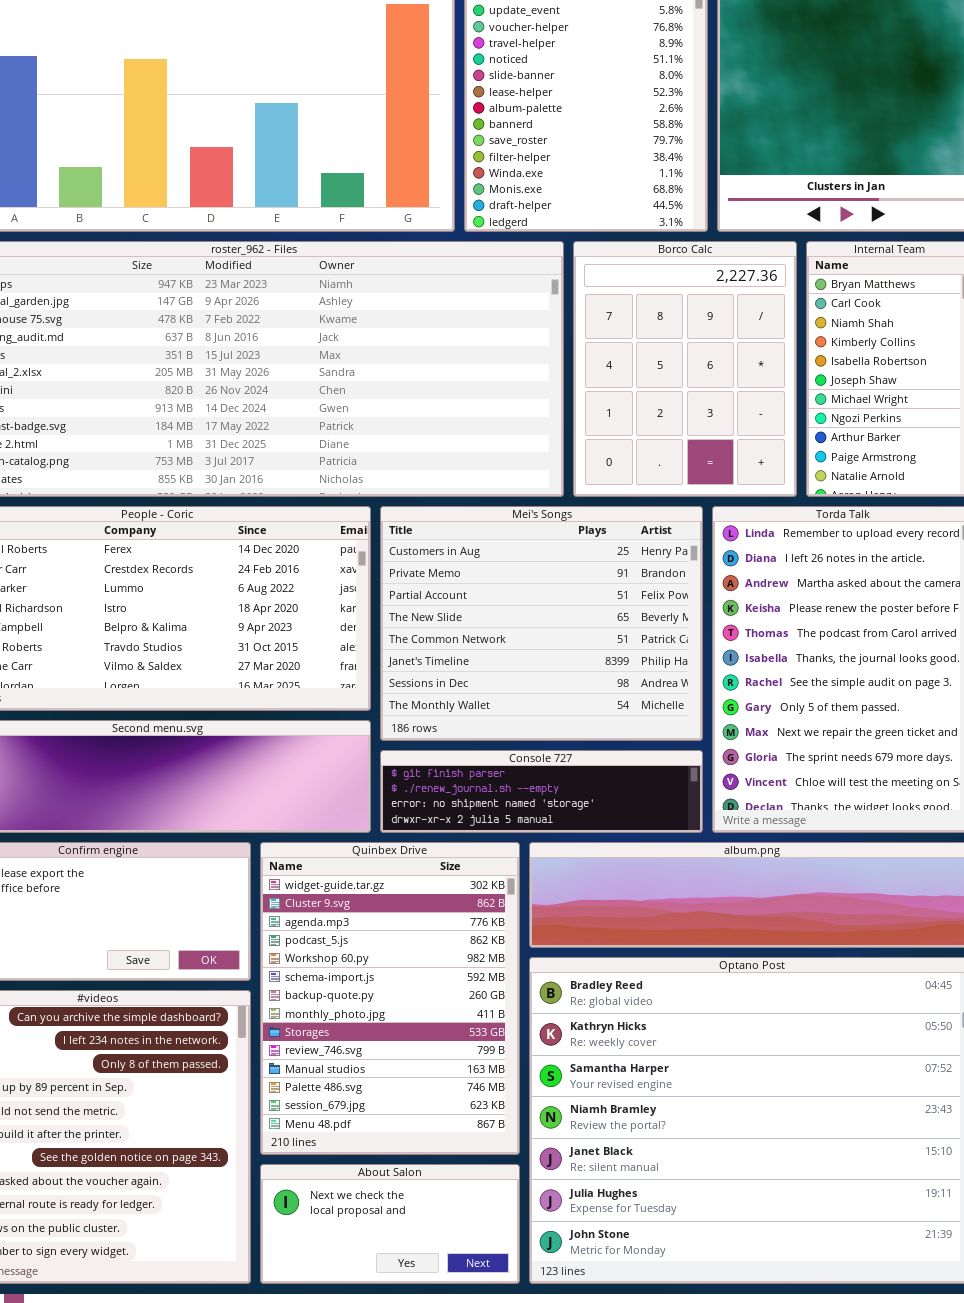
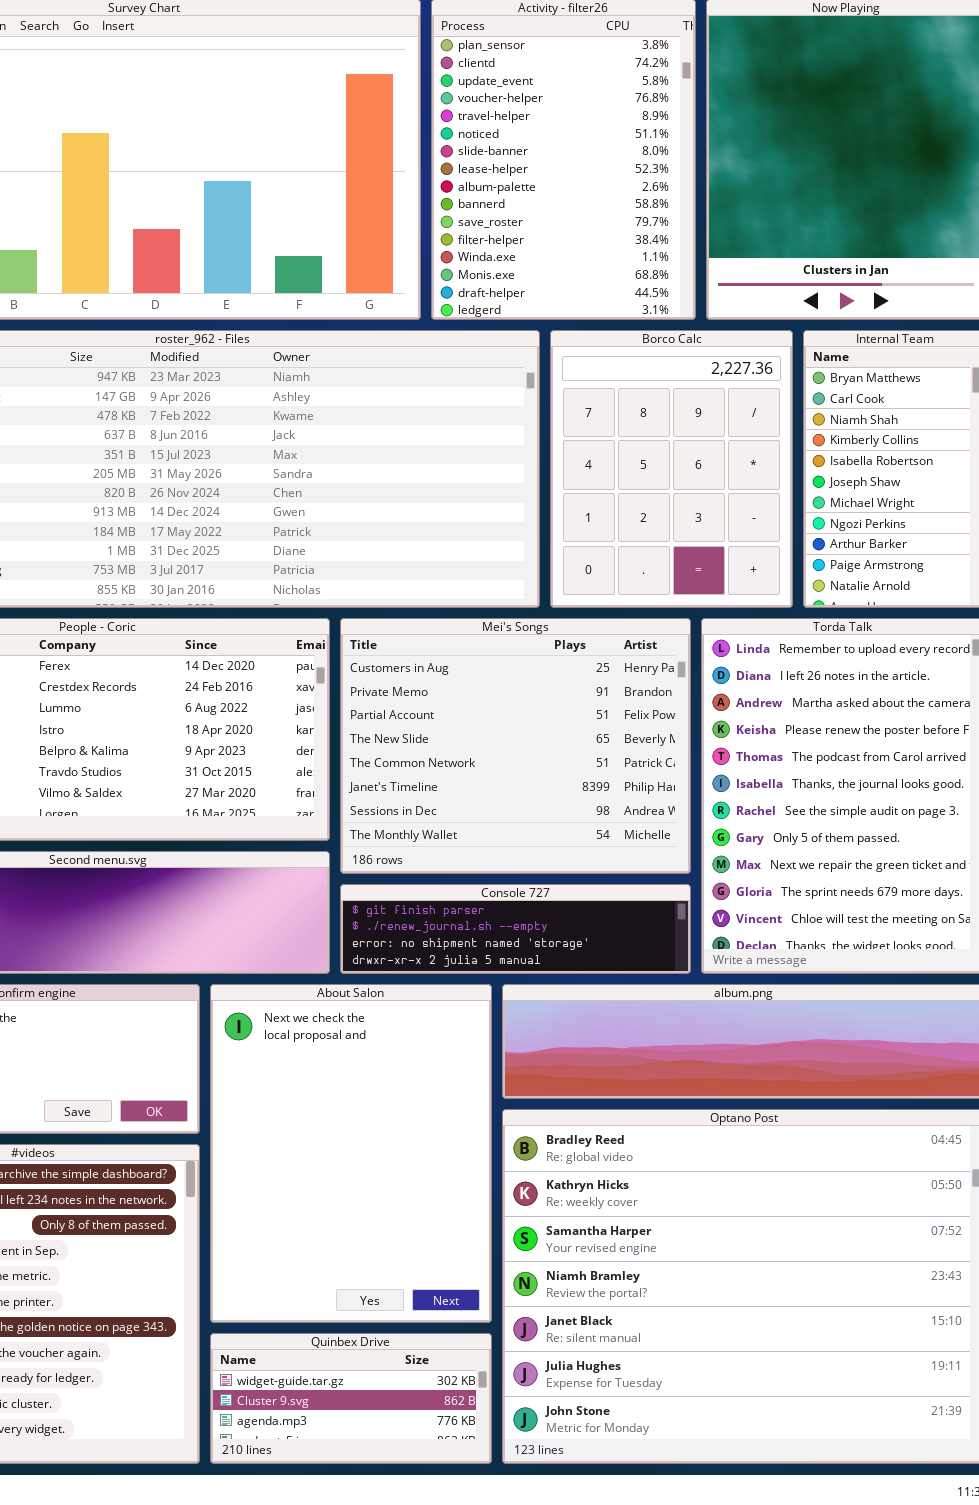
Quinbex Drive: [260,842,520,1155] -> [210,1333,492,1464], moved, resized
About Salon: [260,1164,520,1284] -> [210,984,492,1323], moved, resized

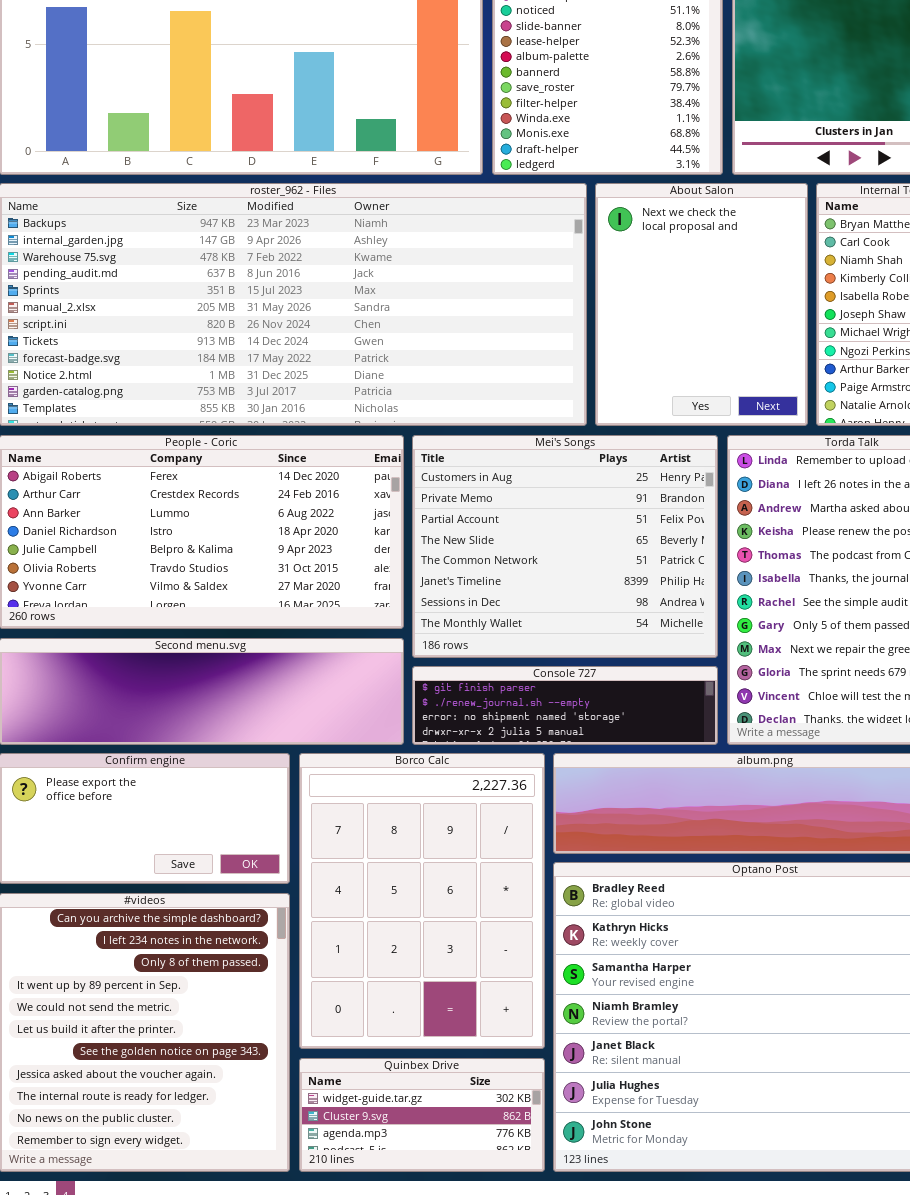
Borco Calc: [550,330,793,608] -> [299,753,545,1049], moved, resized
About Salon: [210,984,492,1323] -> [595,183,808,426], moved, resized

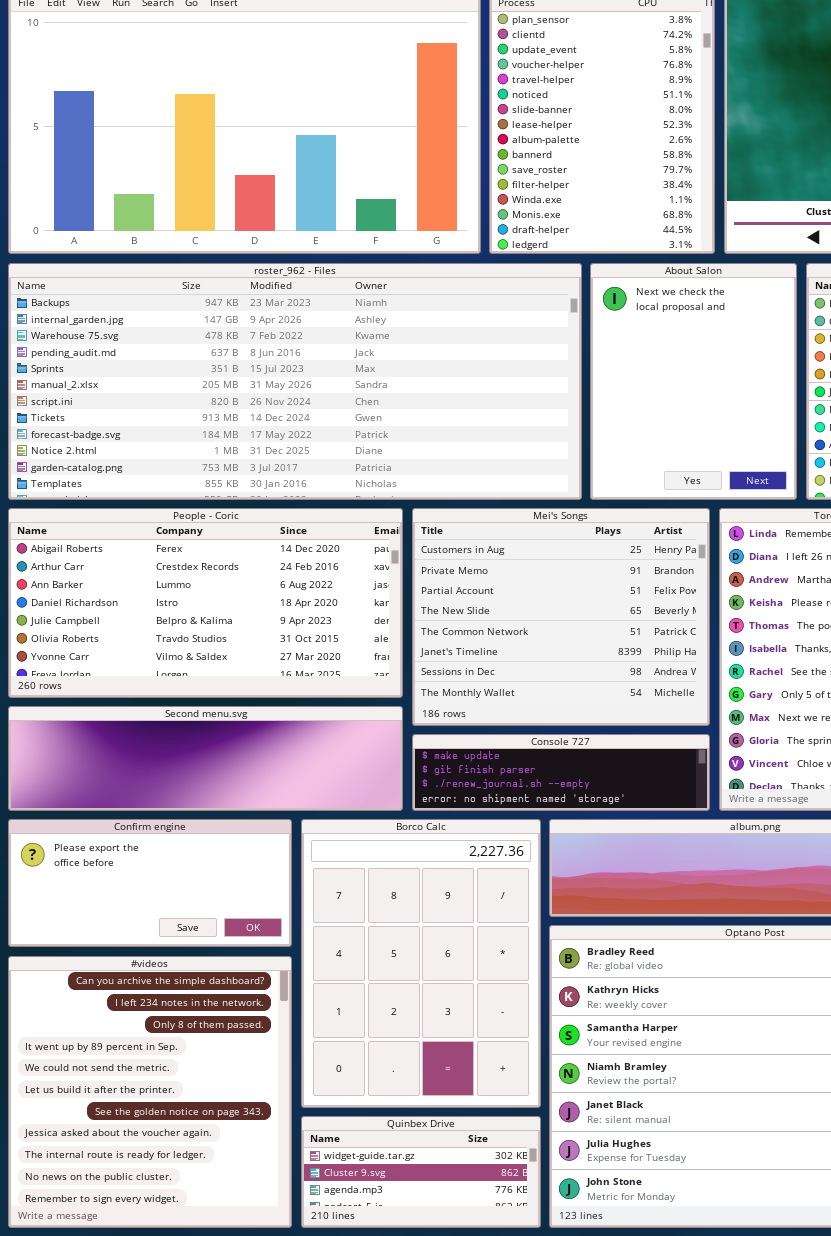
Console 727: [412,666,718,745] -> [412,734,710,811], scrolled up 1 row

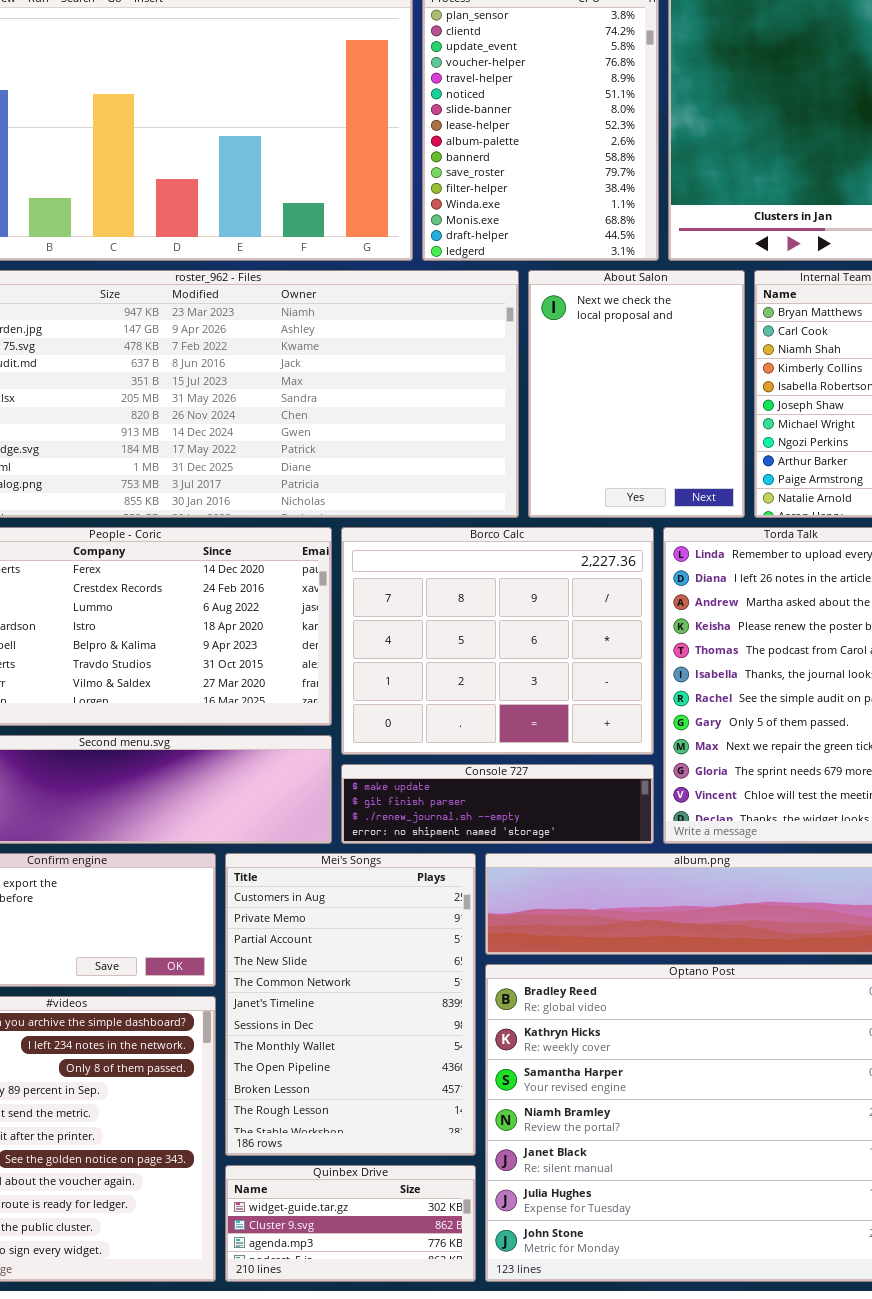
Mei's Songs: [412,508,710,726] -> [225,853,476,1156], moved, resized
Borco Calc: [301,819,541,1108] -> [341,527,654,755], moved, resized

